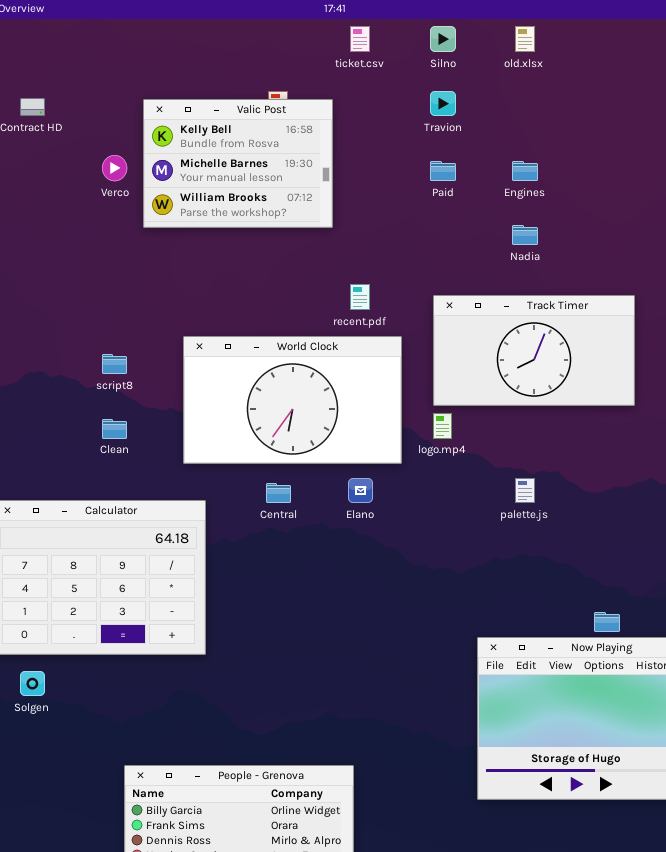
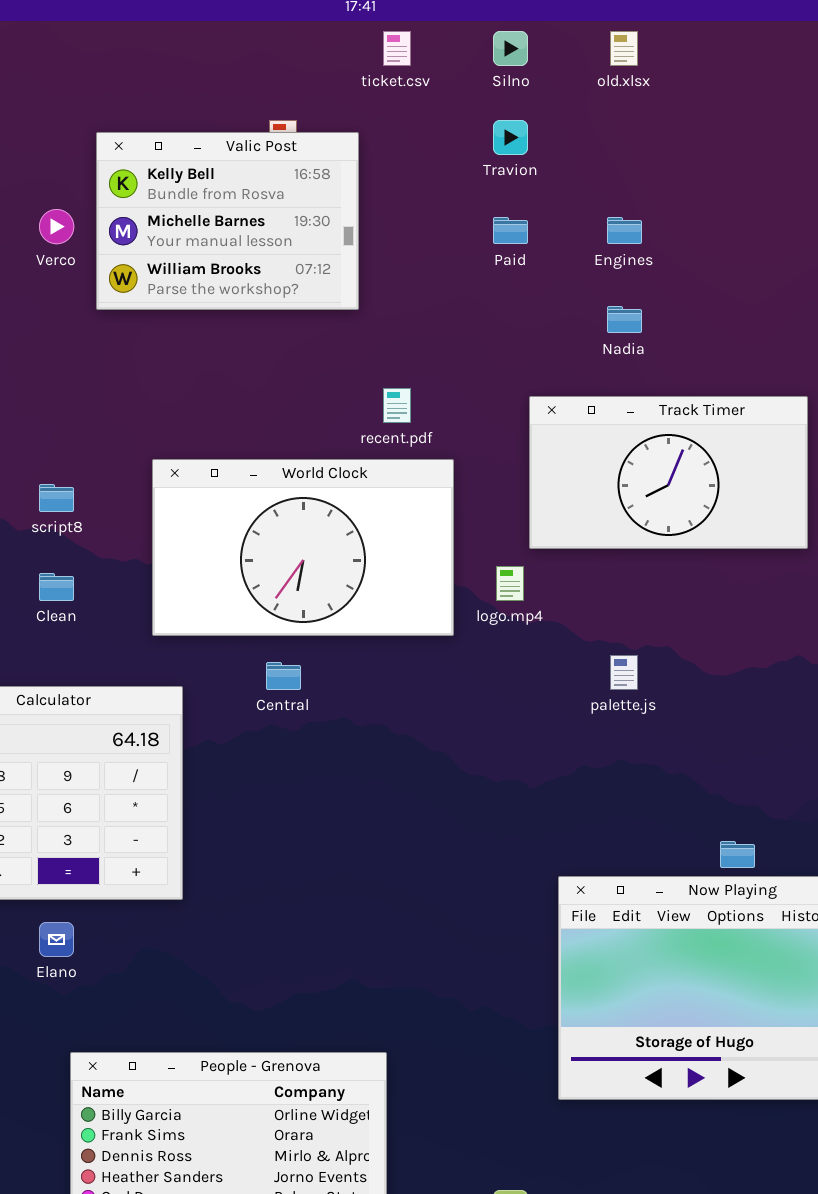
Track Timer: [433,295,635,406] -> [529,396,808,549], moved
Elano: [348,478,373,503] -> [39,922,74,957], moved

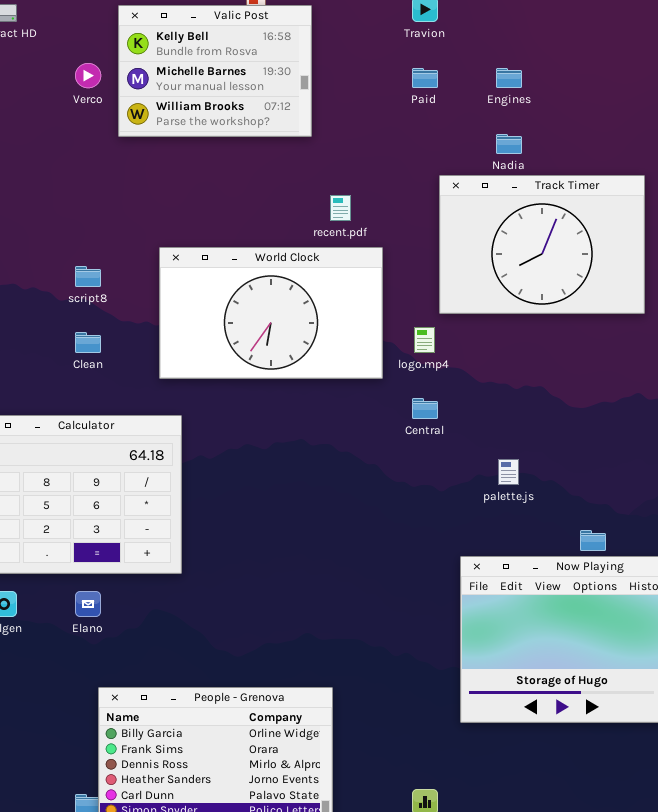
Track Timer: [529,396,808,549] -> [439,175,645,314], resized
palette.js: [610,655,638,690] -> [498,459,519,485], moved
Central: [266,662,301,690] -> [412,398,438,419], moved

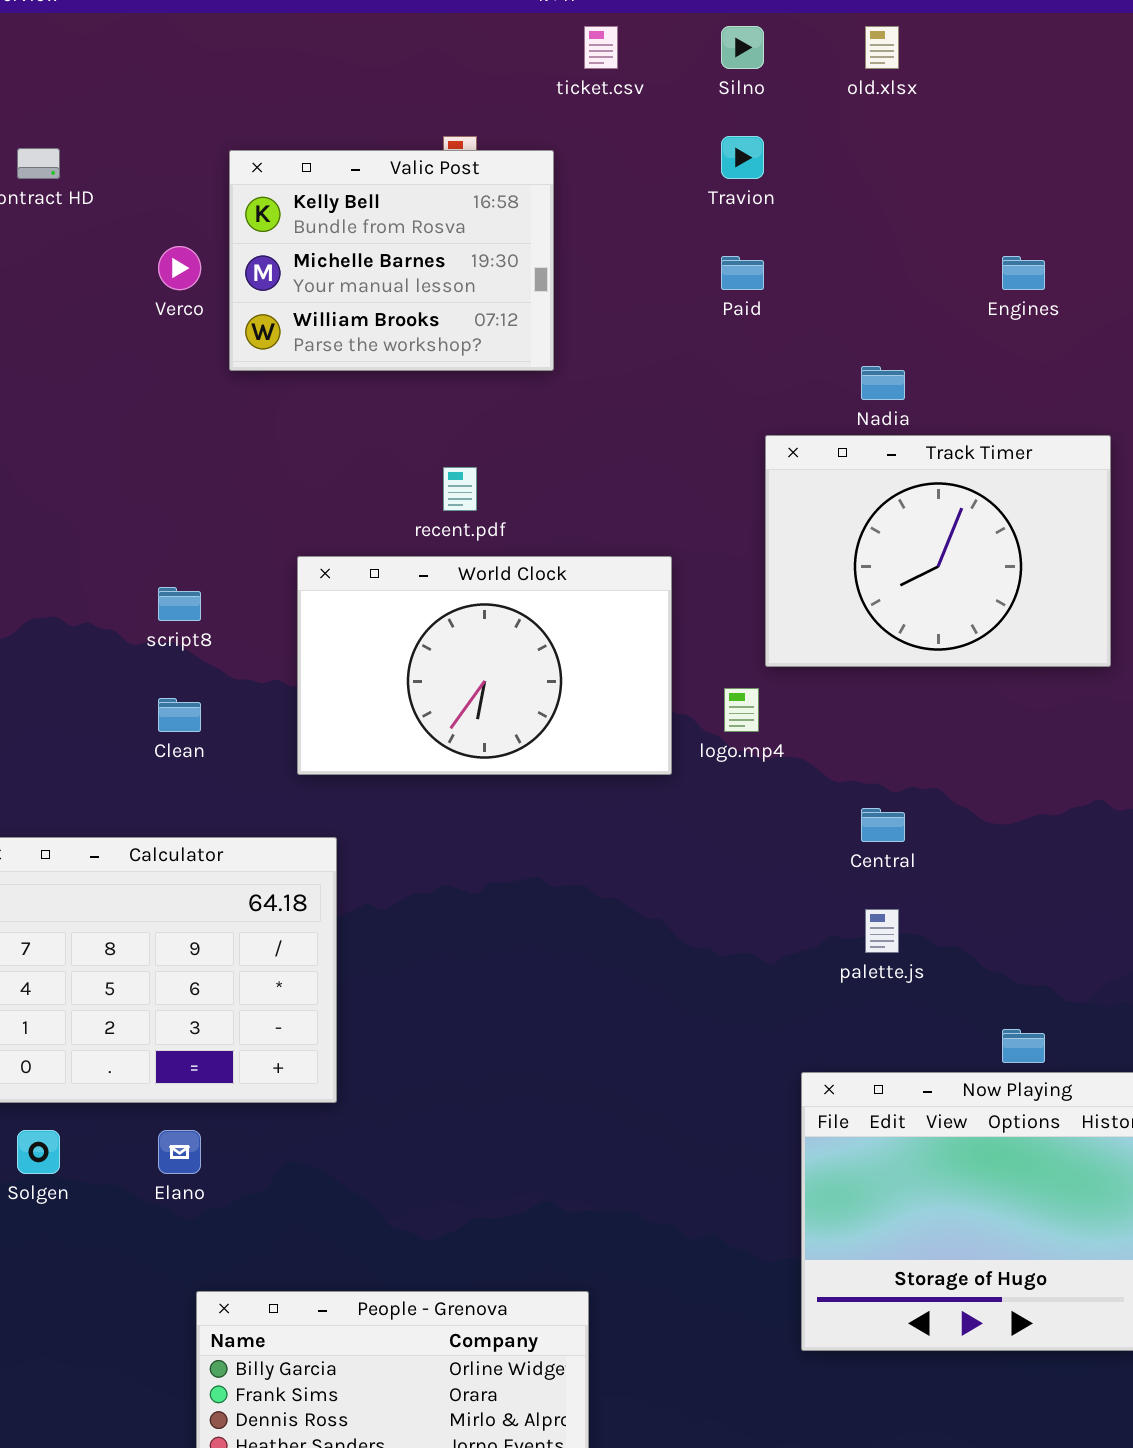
Engines: [496,68,522,88] -> [1002,256,1045,290], moved
recent.pdf: [330,195,351,221] -> [443,467,477,511], moved
Central: [412,398,438,419] -> [861,808,905,842], moved

